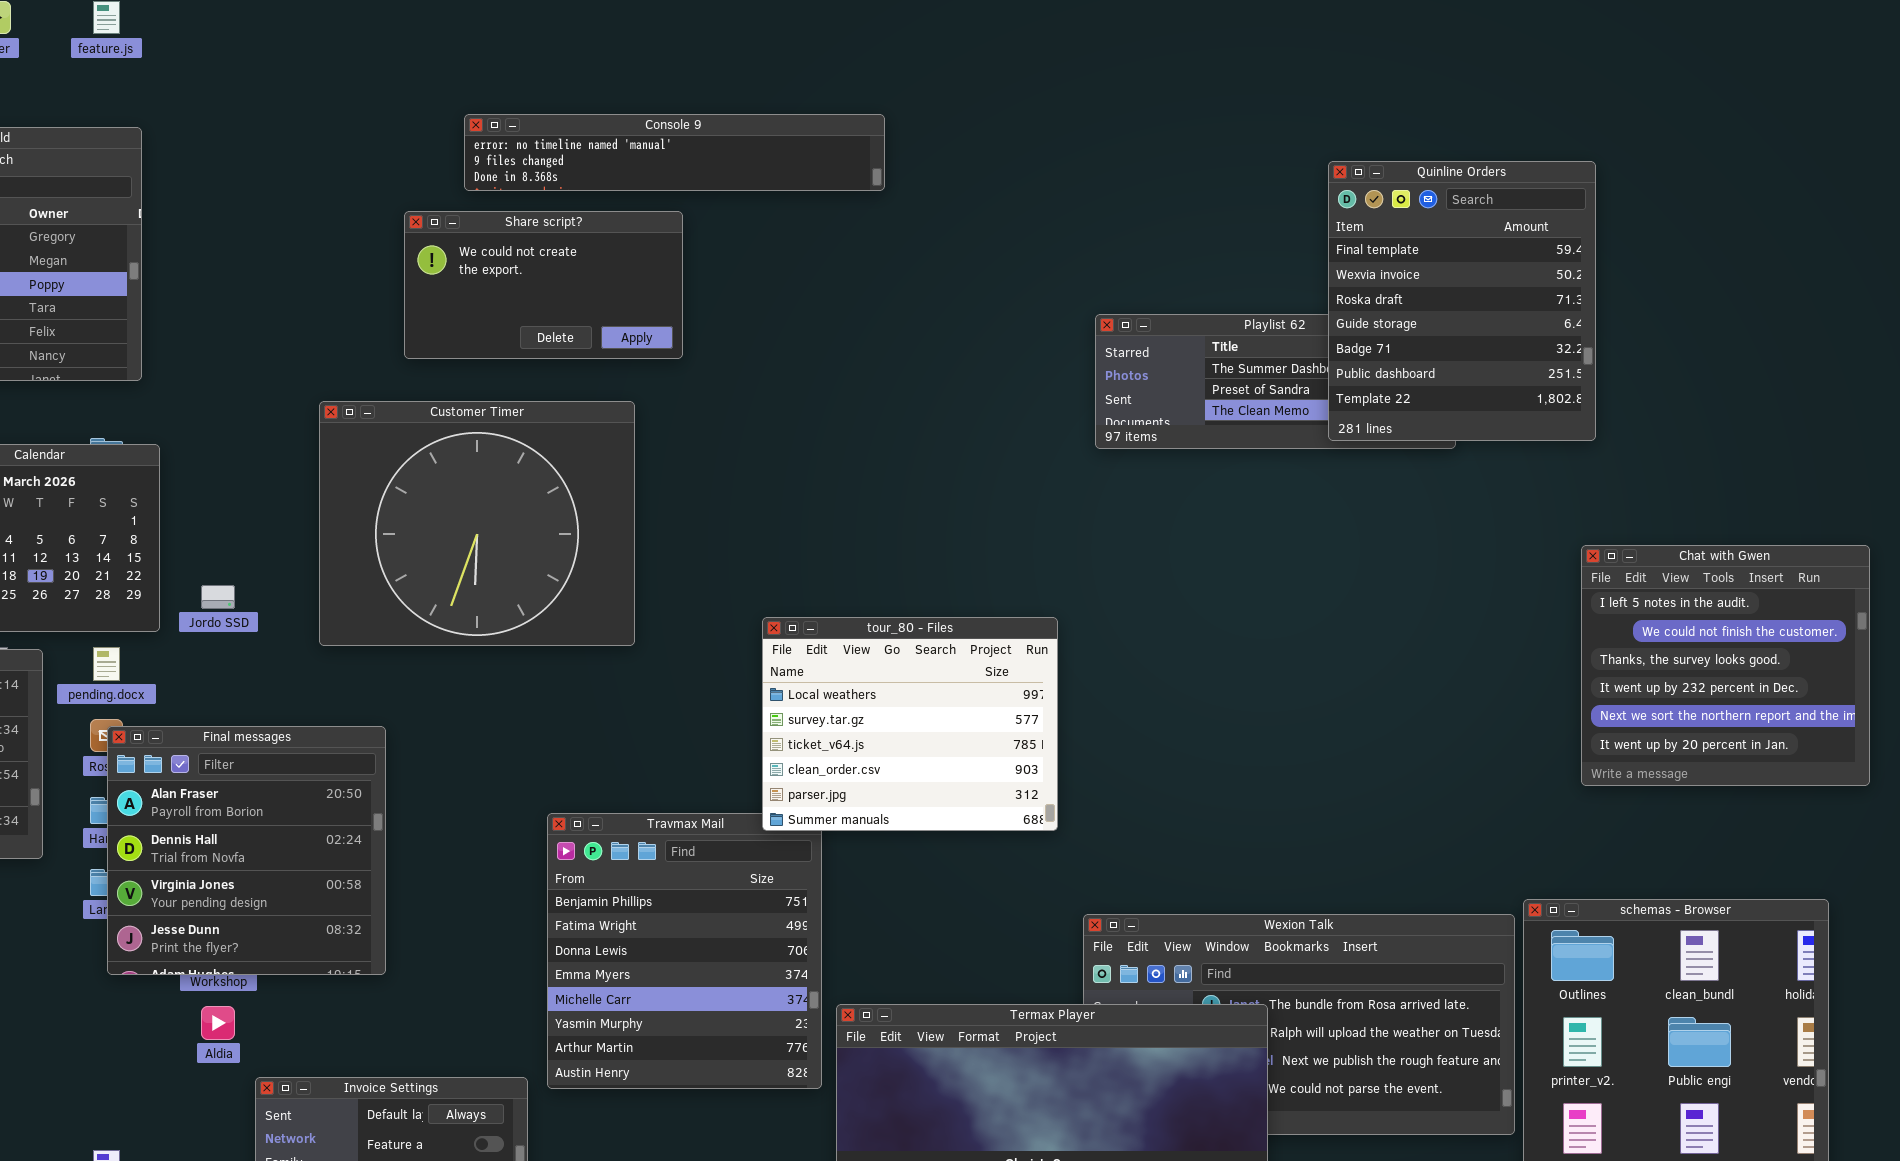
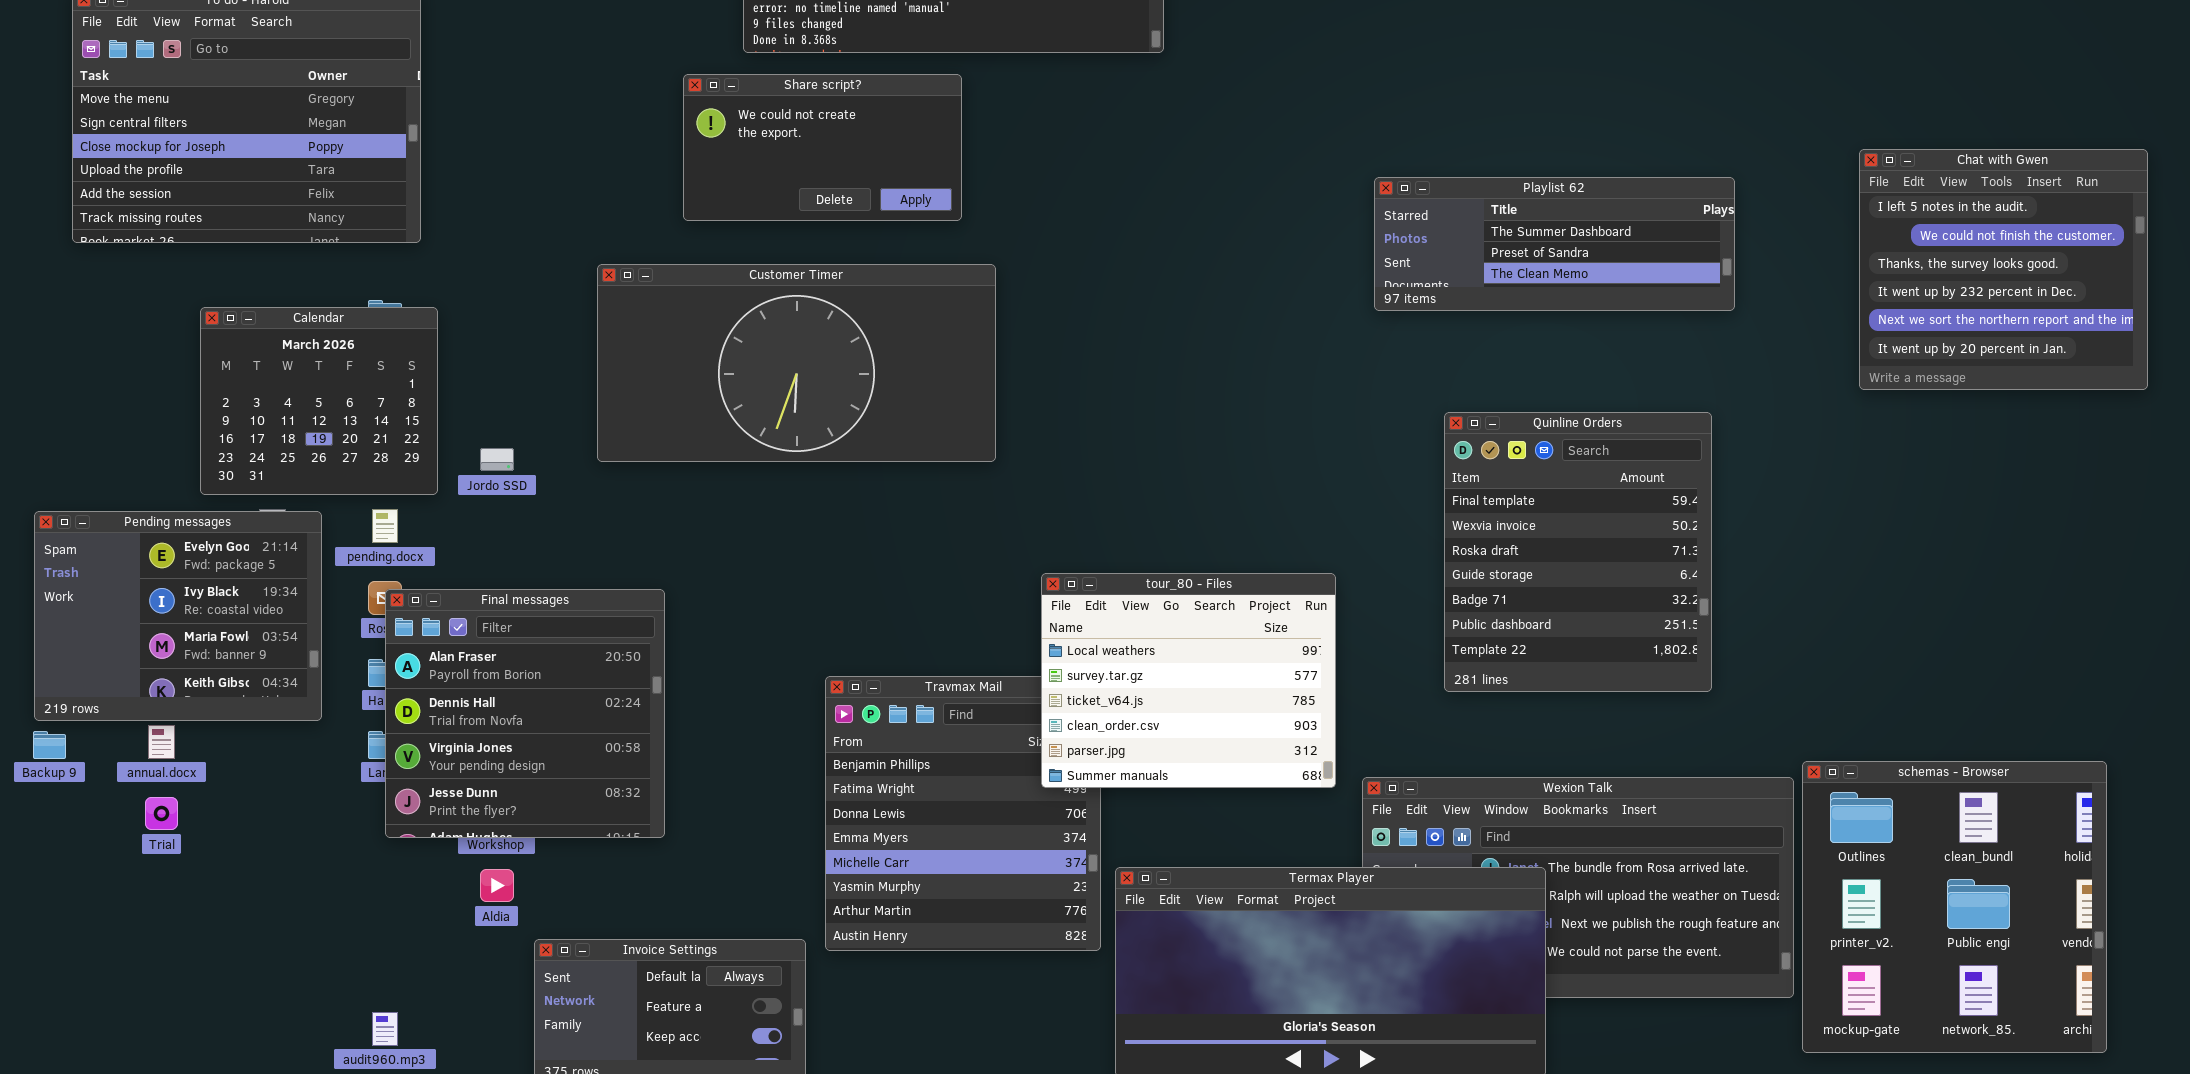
Quinline Orders: [1328,161,1596,441] -> [1444,412,1712,692], moved
Customer Timer: [319,401,635,646] -> [597,264,996,462], resized
Chat with Gwen: [1581,545,1870,786] -> [1859,149,2148,390], moved
tour_80 - Files: [762,617,1058,831] -> [1041,573,1336,788], moved

